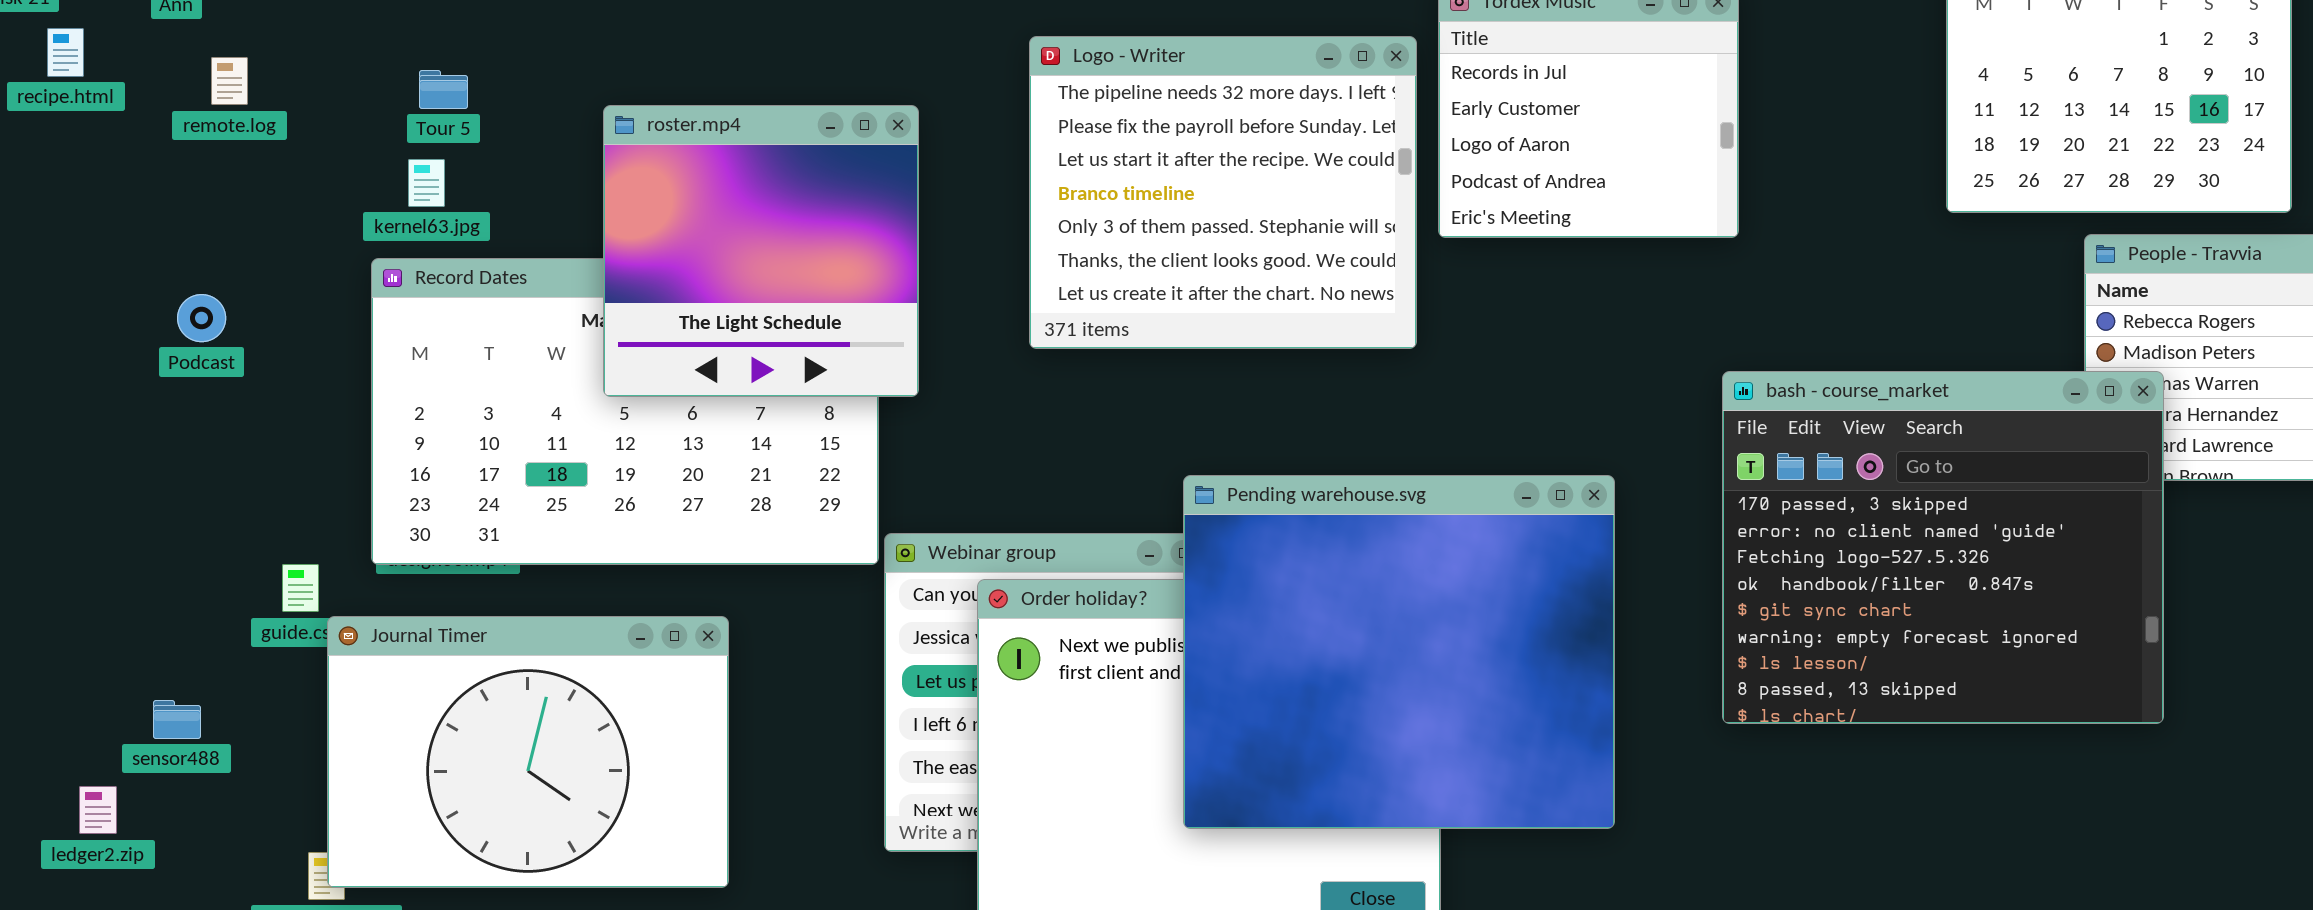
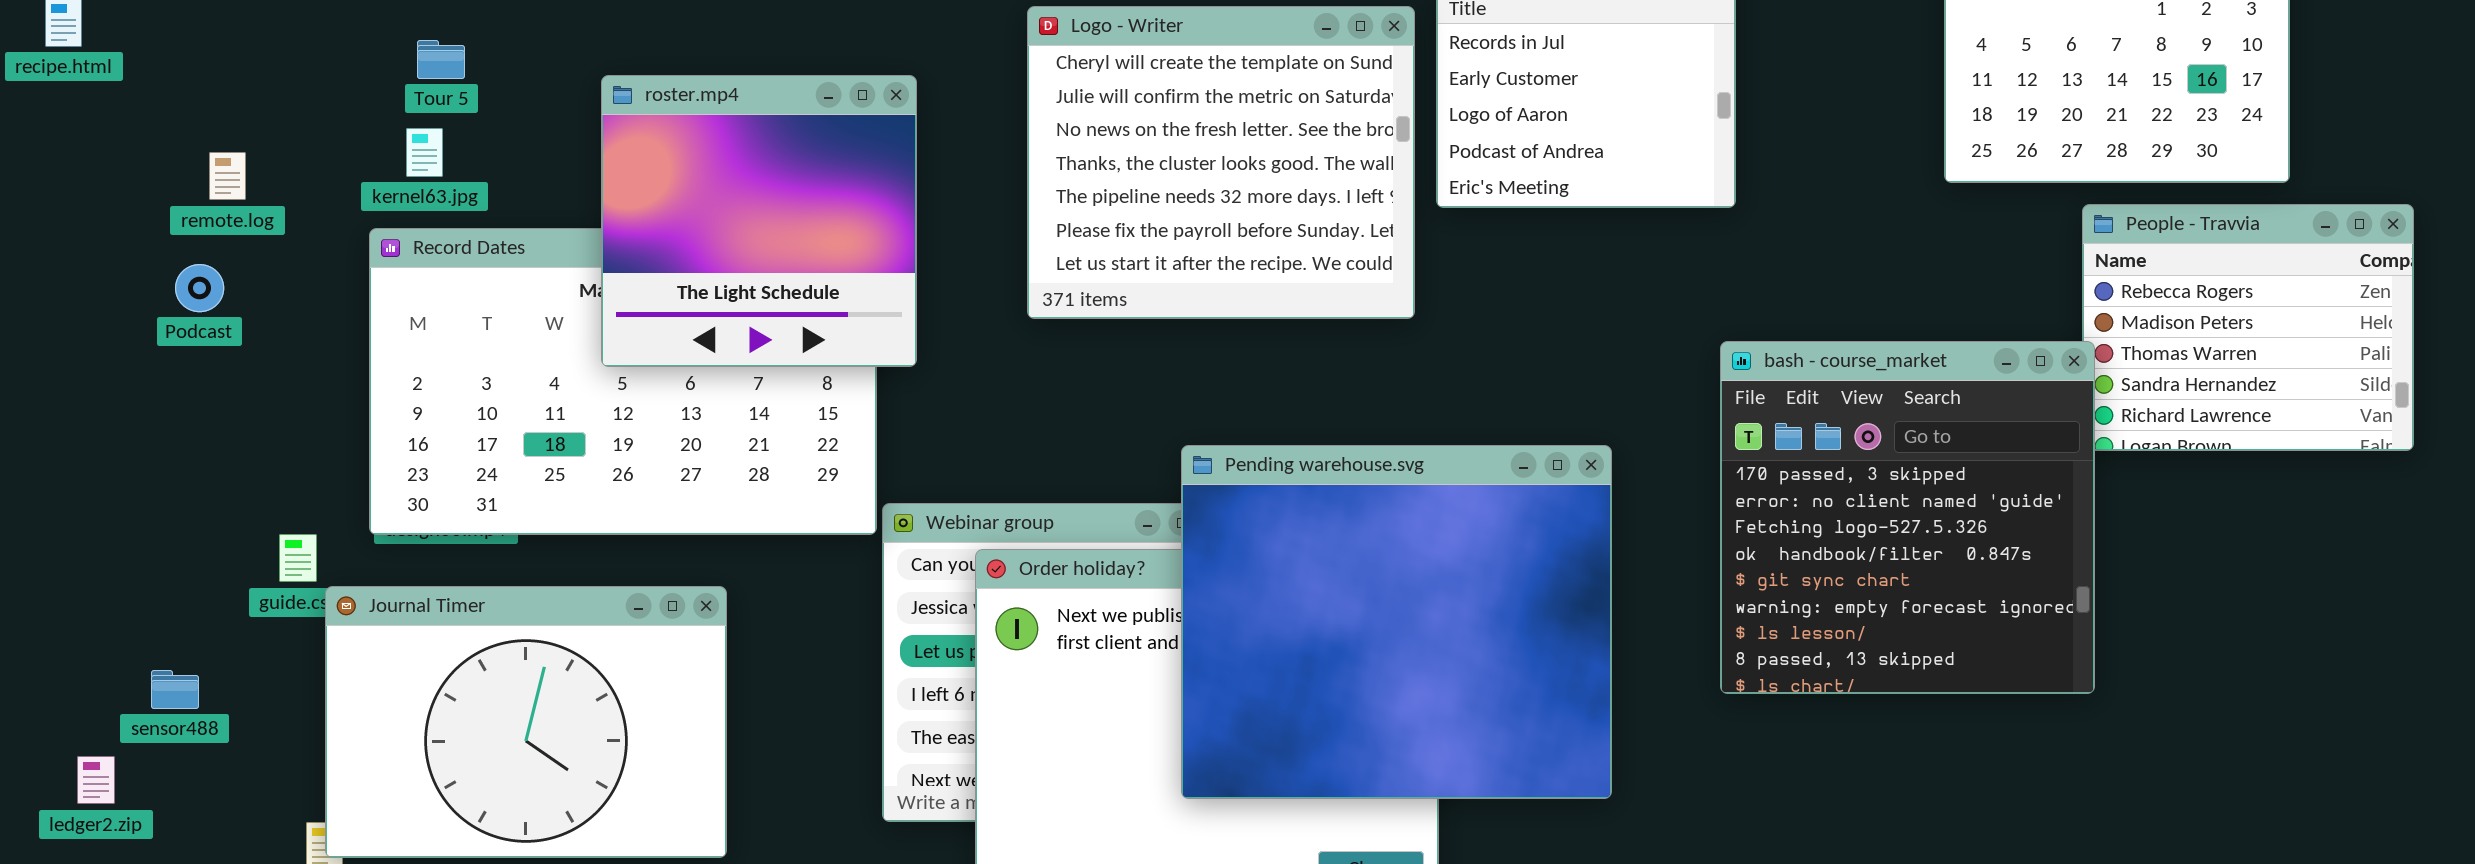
Logo - Writer: [1029,36,1417,349] -> [1027,6,1415,319], scrolled up 4 rows
remote.log: [211,57,248,105] -> [209,152,246,200], moved
bash - course_market: [1722,371,2164,724] -> [1720,341,2095,694], resized

